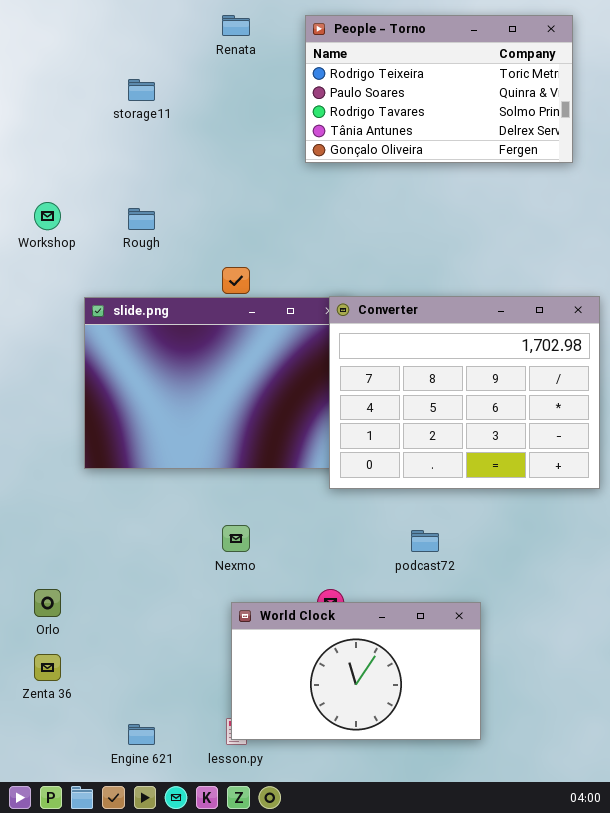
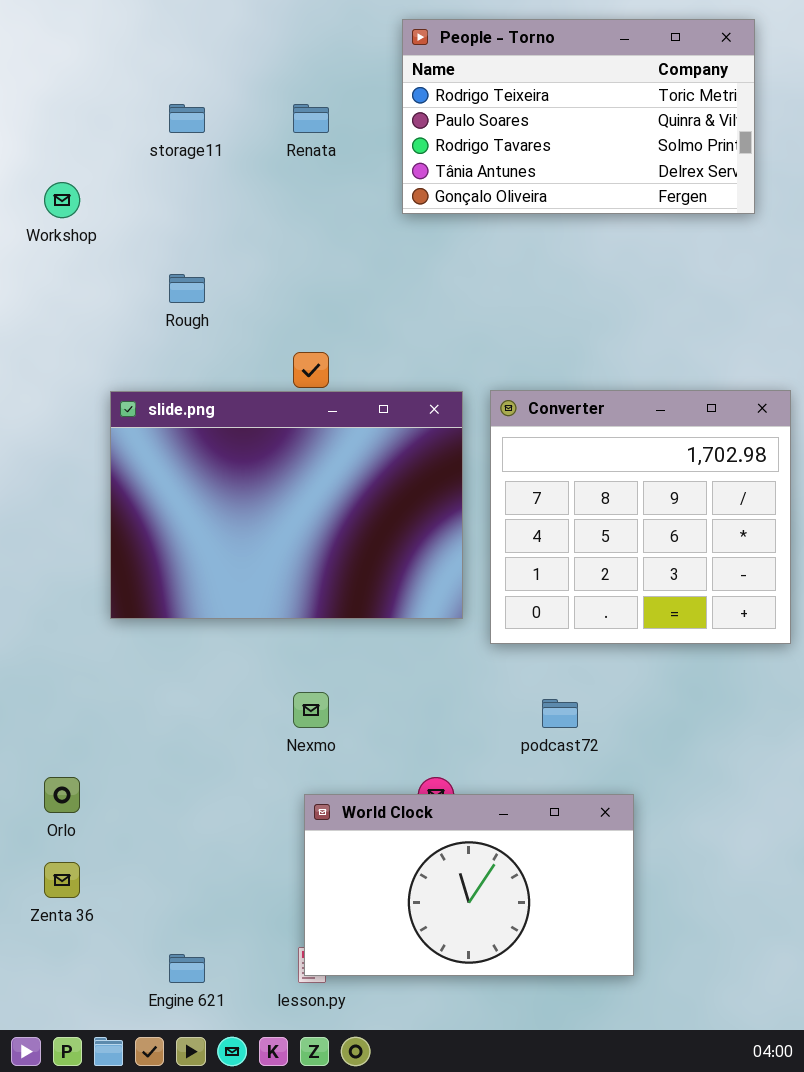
Renata: [222,15,250,36] -> [293,104,329,133], moved
Workshop: [34,202,61,230] -> [44,182,80,218], moved
Converter: [329,296,600,489] -> [490,390,791,644], resized

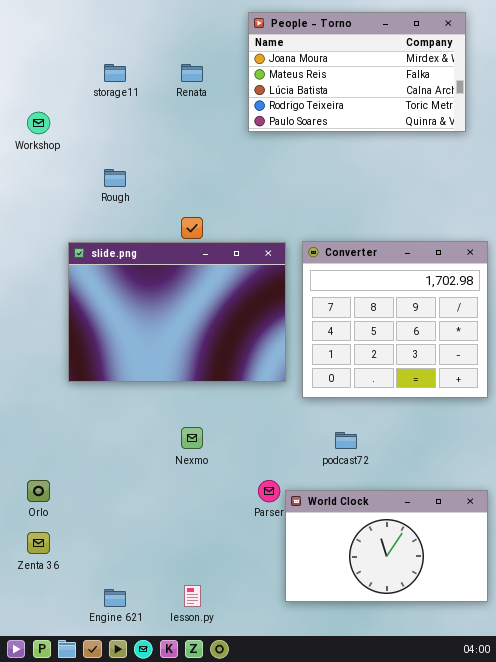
People - Torno: [402,19,755,214] -> [248,12,466,132], scrolled up 3 rows
World Clock: [304,794,634,976] -> [285,490,488,602], moved

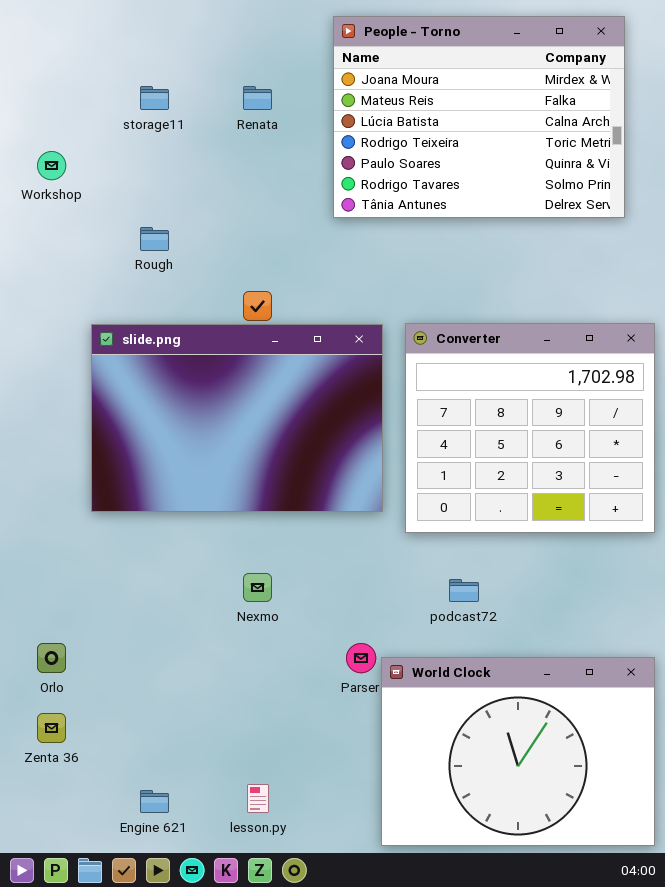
People - Torno: [248,12,466,132] -> [333,16,625,218], resized
World Clock: [285,490,488,602] -> [381,657,655,846], resized

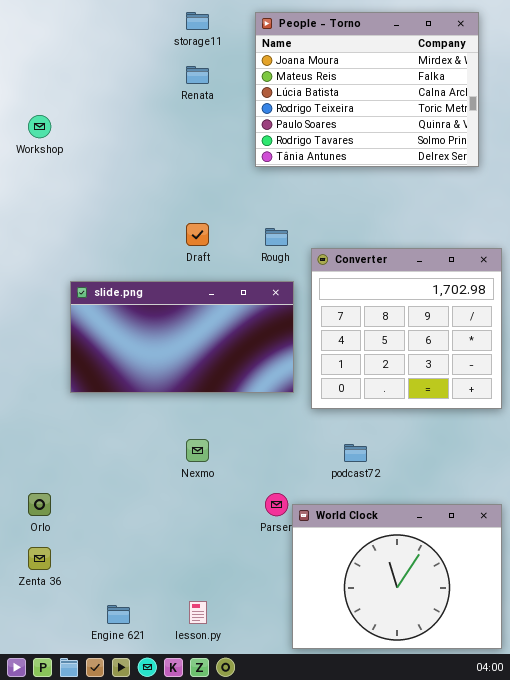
storage11: [140,86,169,110] -> [186,12,209,30], moved
Rough: [140,227,169,251] -> [265,228,288,246], moved
slide.png: [91,324,383,512] -> [70,281,294,393], resized

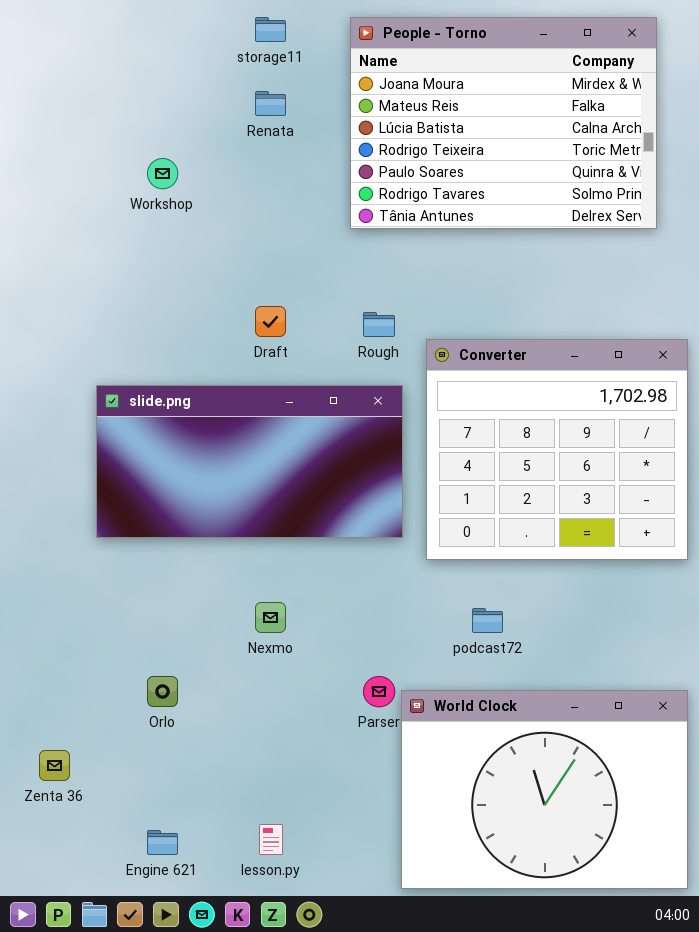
Workshop: [28,115,51,138] -> [147,158,178,189], moved
Orlo: [28,493,51,516] -> [147,676,178,707], moved

